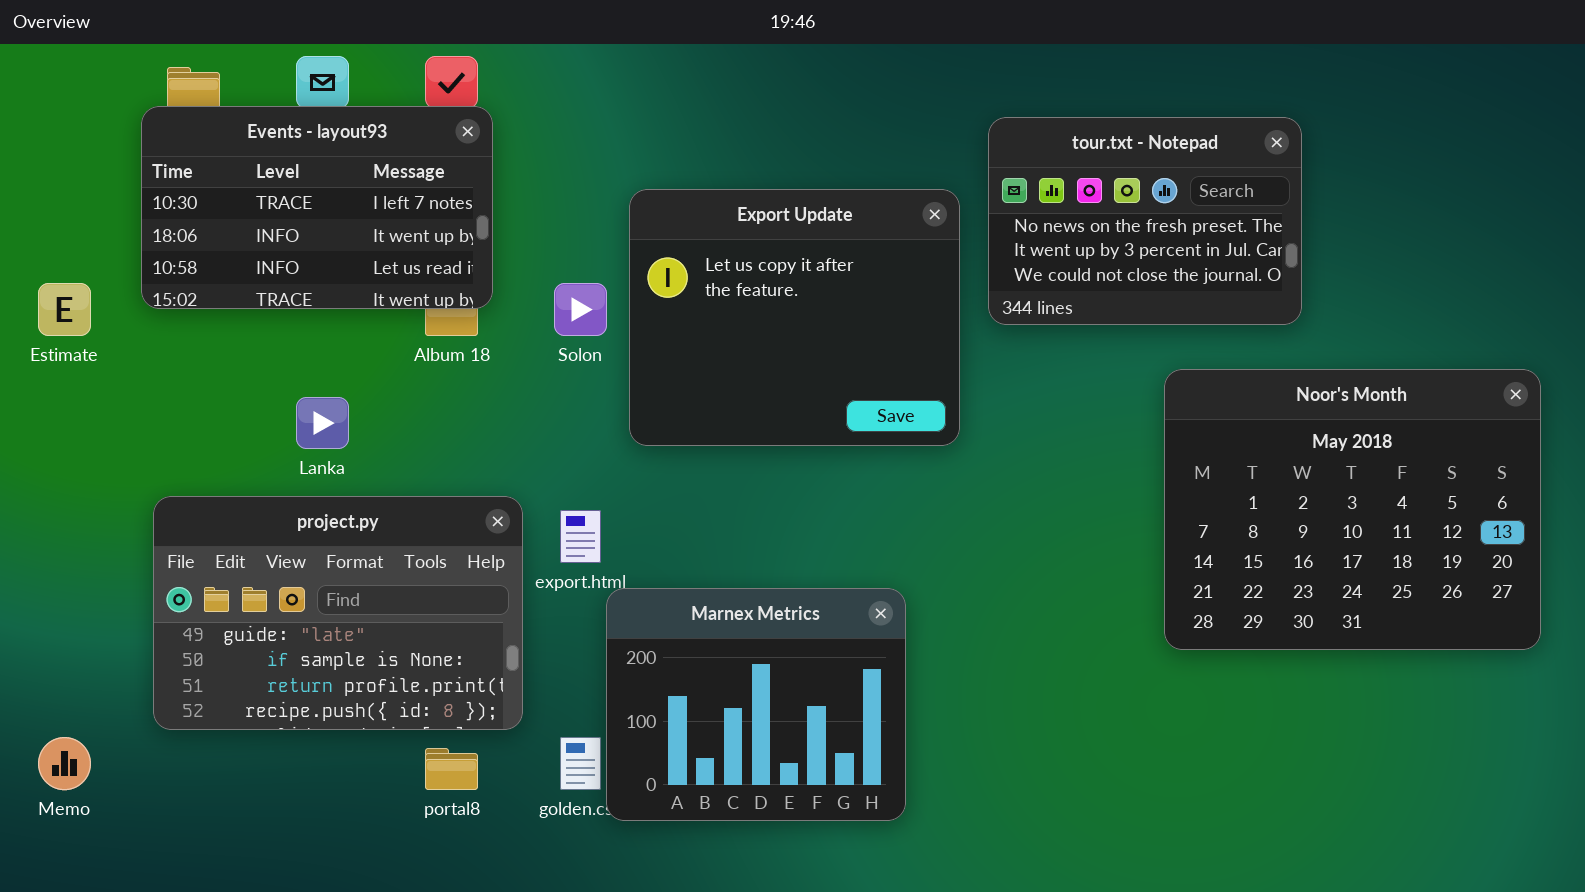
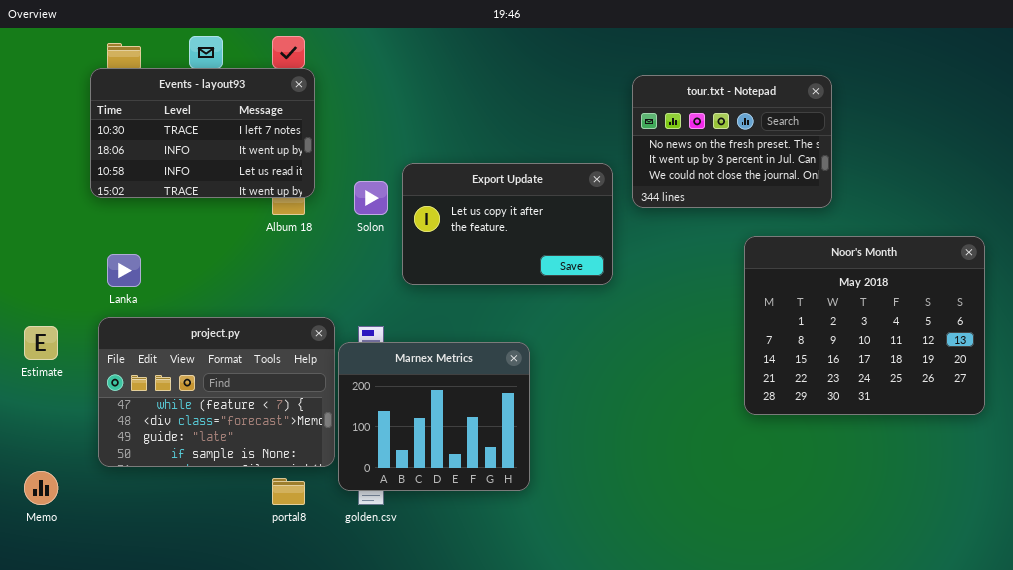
Export Update: [629,189,960,446] -> [402,163,613,285], resized
Estimate: [38,283,91,336] -> [24,326,58,360], moved
Lanka: [296,397,349,449] -> [107,254,141,287], moved
project.py: [153,496,523,730] -> [98,317,335,467], scrolled up 2 rows
Marnex Metrics: [606,588,906,821] -> [338,342,530,491], moved

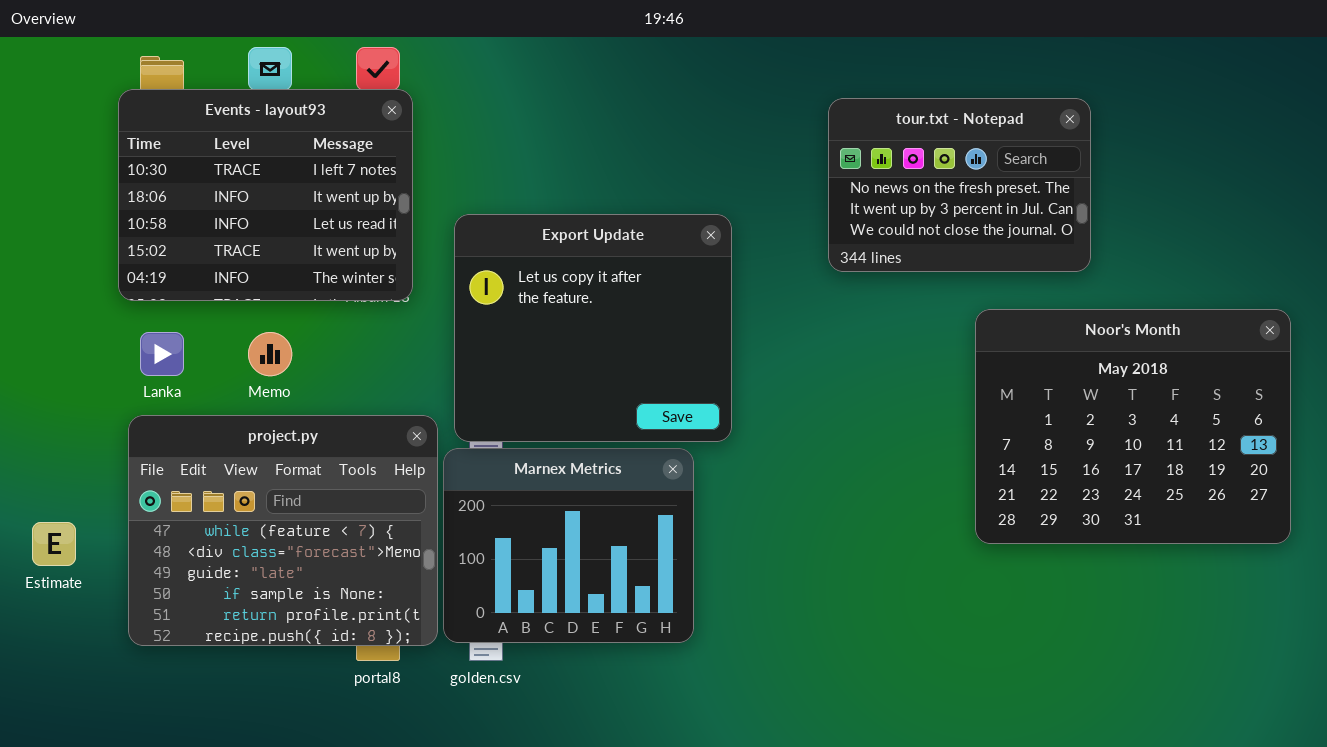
Events - layout93: [90,68,315,198] -> [118,89,413,301], resized
Export Update: [402,163,613,285] -> [454,214,732,442], moved, resized
project.py: [98,317,335,467] -> [128,415,438,646], resized
Estimate: [24,326,58,360] -> [32,522,76,566], moved
Memo: [24,471,58,505] -> [248,332,292,376], moved

